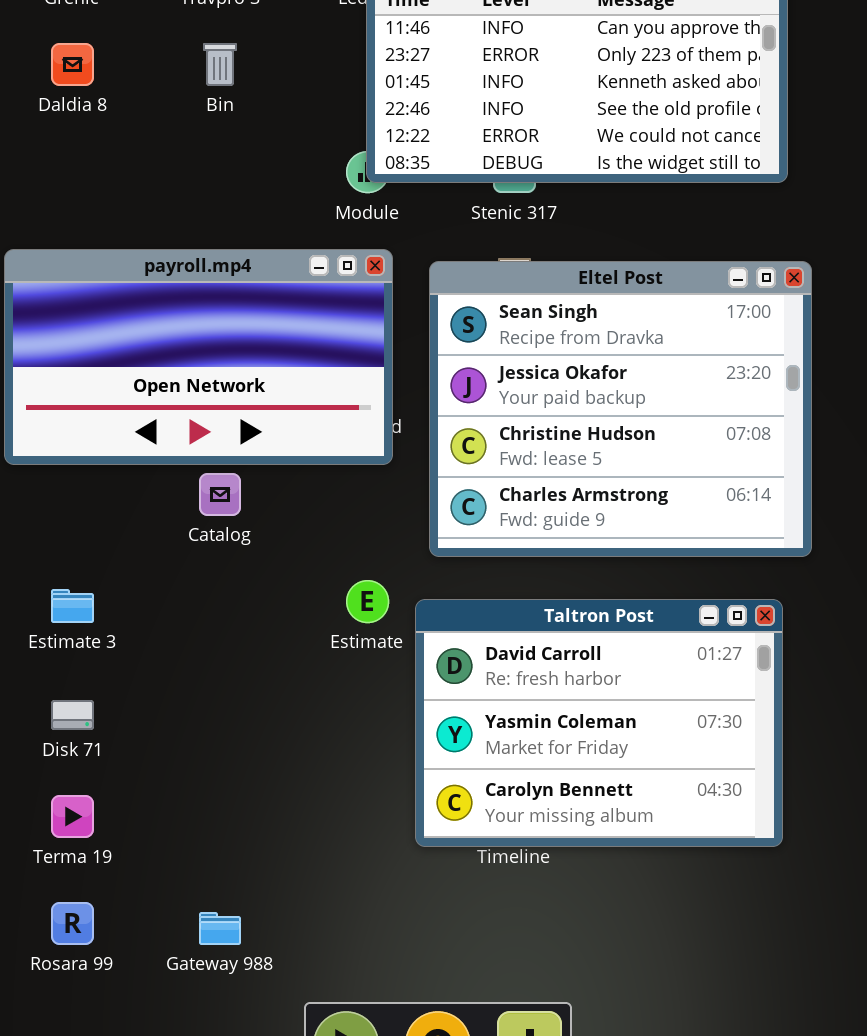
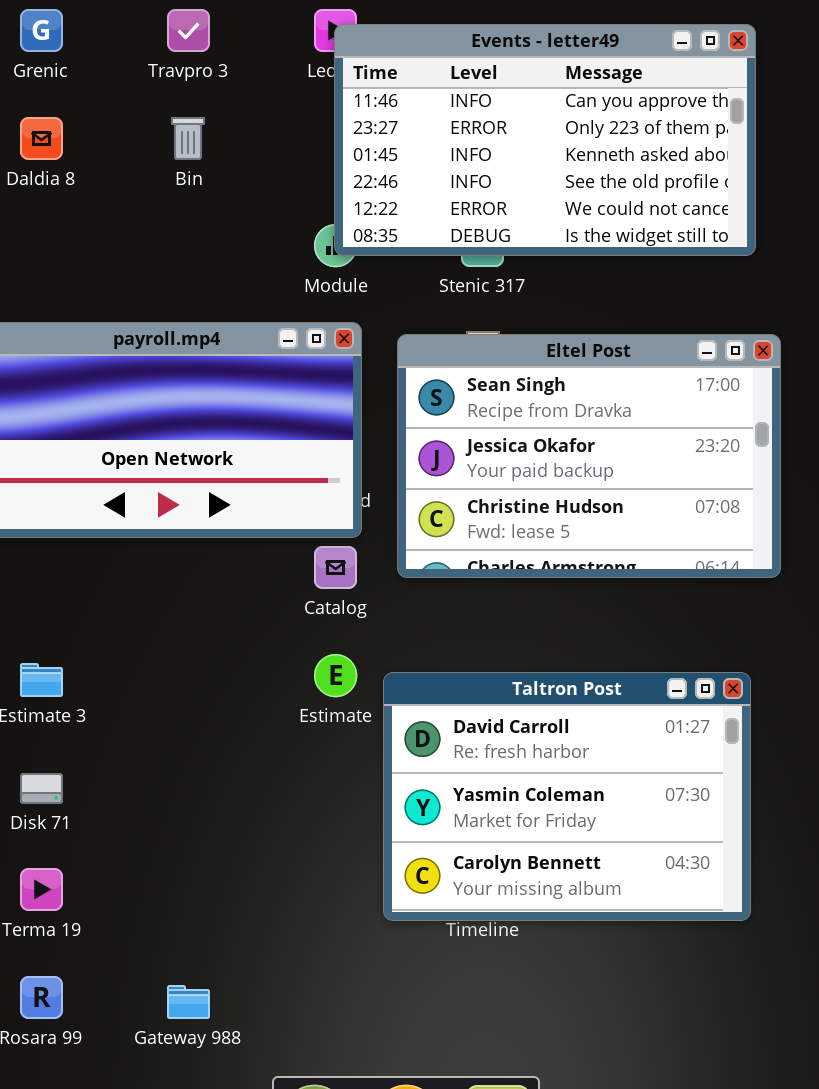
Eltel Post: [429,261,812,557] -> [397,334,781,578], resized
Catalog: [199,473,241,516] -> [314,546,357,589], moved

